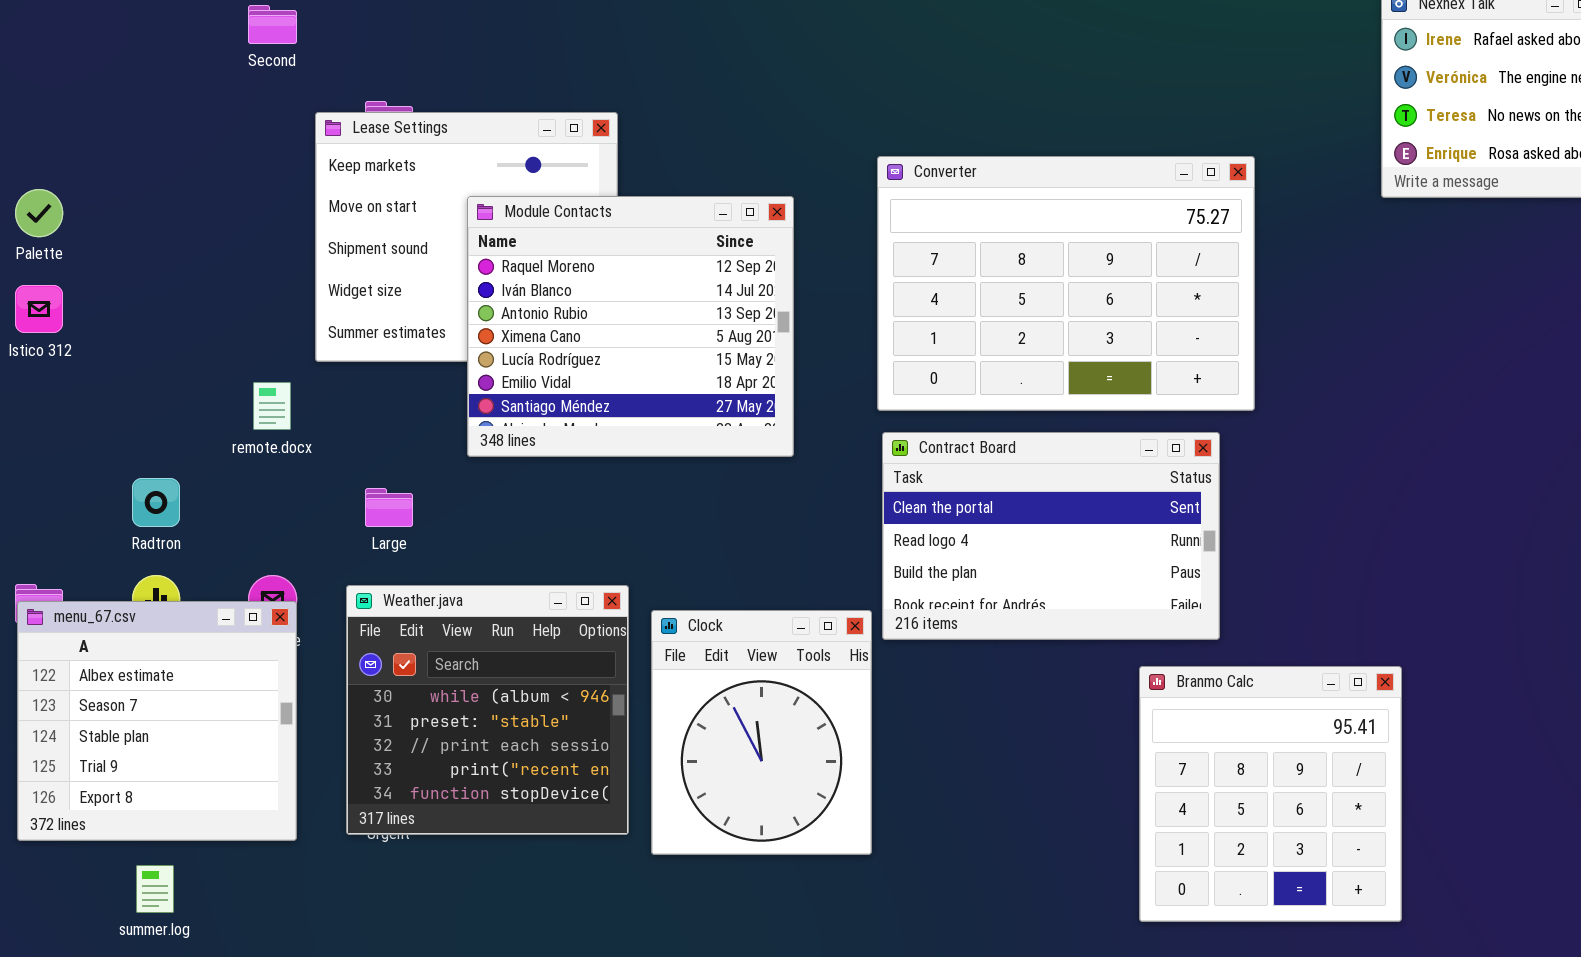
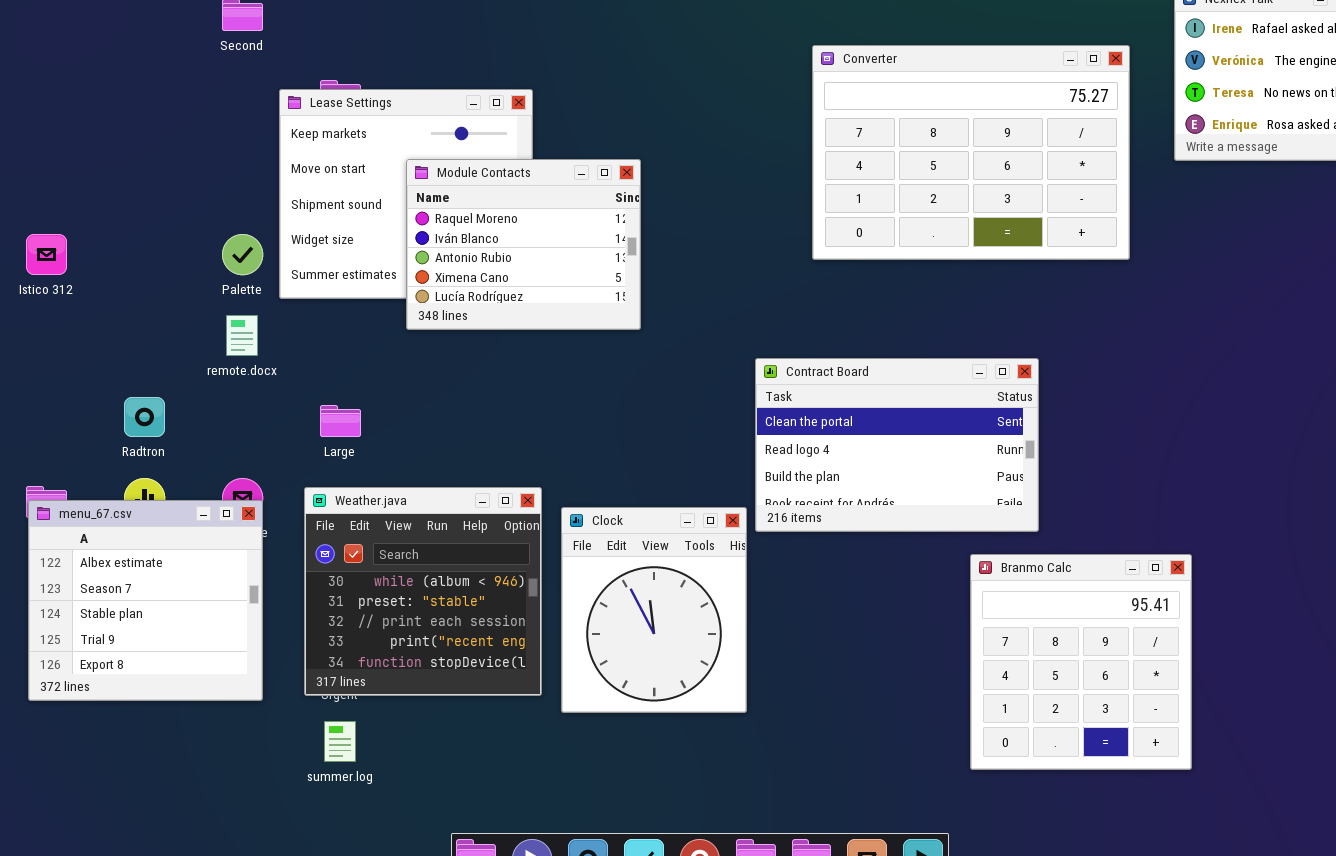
Converter: [877,156,1255,411] -> [812,45,1130,260], moved
Palette: [15,189,63,237] -> [222,234,263,275], moved
Module Contacts: [467,196,794,457] -> [406,159,641,330], resized
summer.log: [136,865,174,913] -> [324,721,356,762], moved

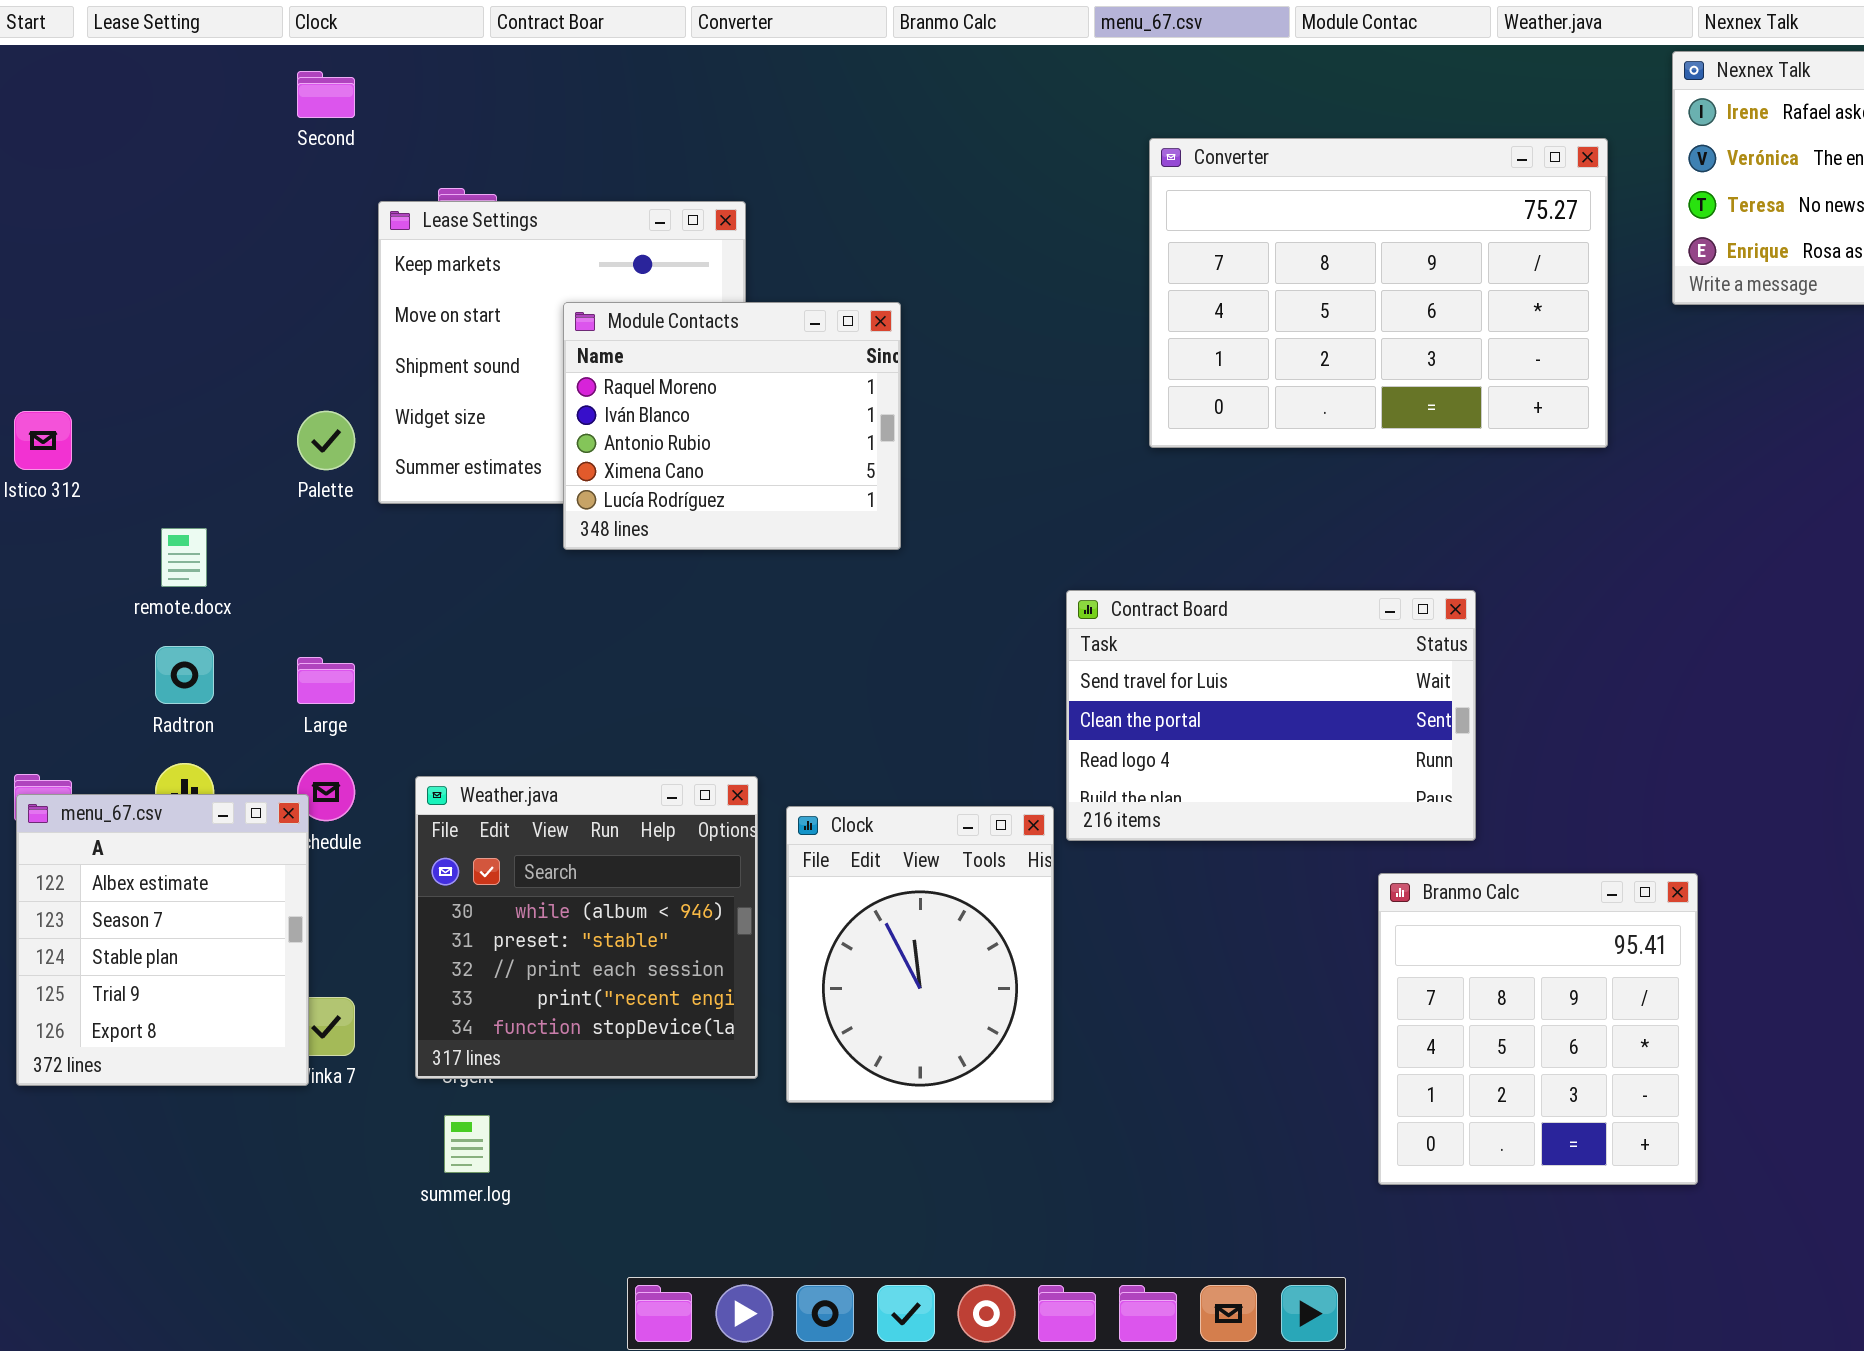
remote.docx: [226,315,258,356] -> [161,528,207,587], moved
Contract Board: [755,358,1039,532] -> [1066,590,1476,841], scrolled up 1 row
Large: [320,405,361,437] -> [297,657,355,704], moved
menu_67.csv: [28,500,263,701] -> [16,794,309,1086], resized

